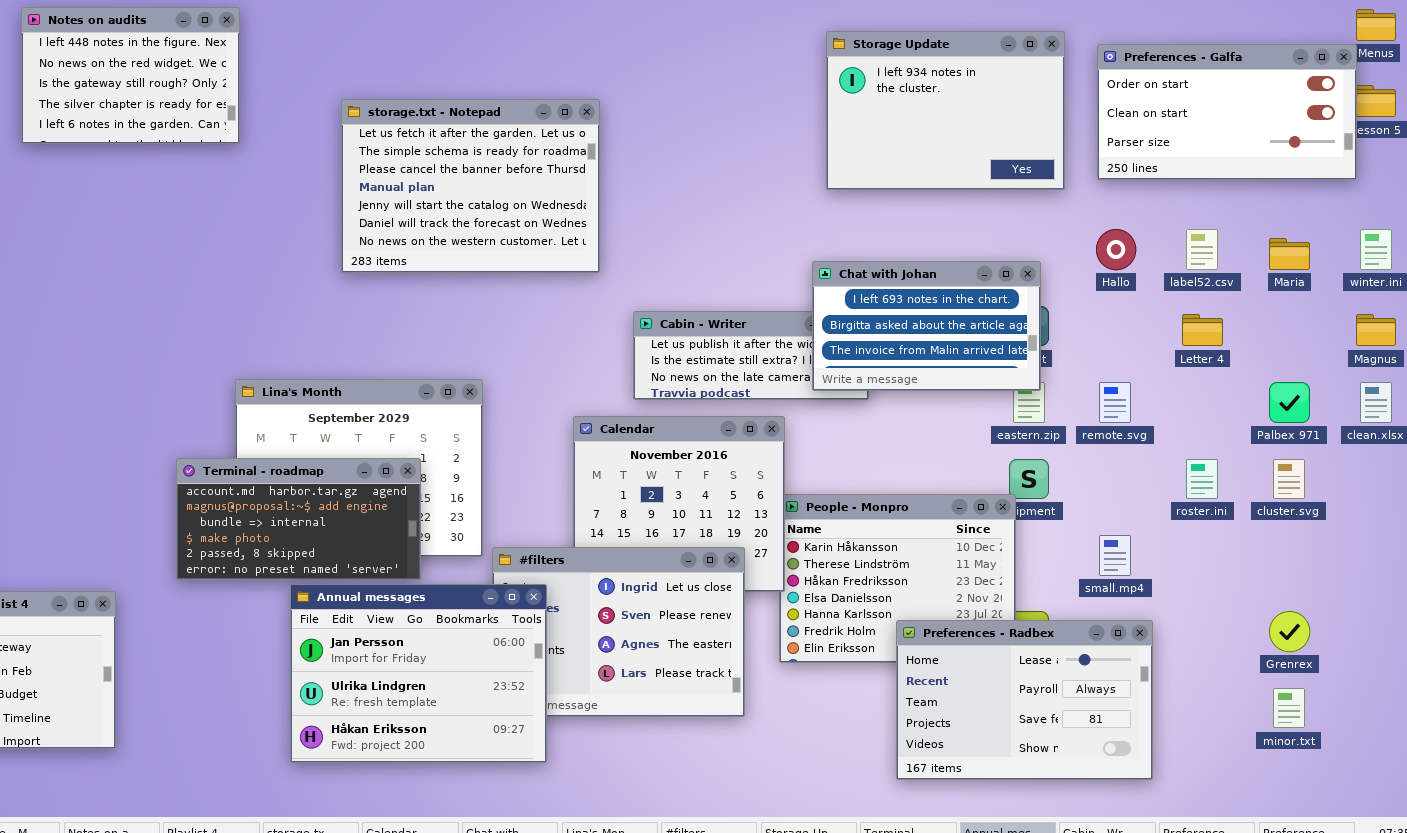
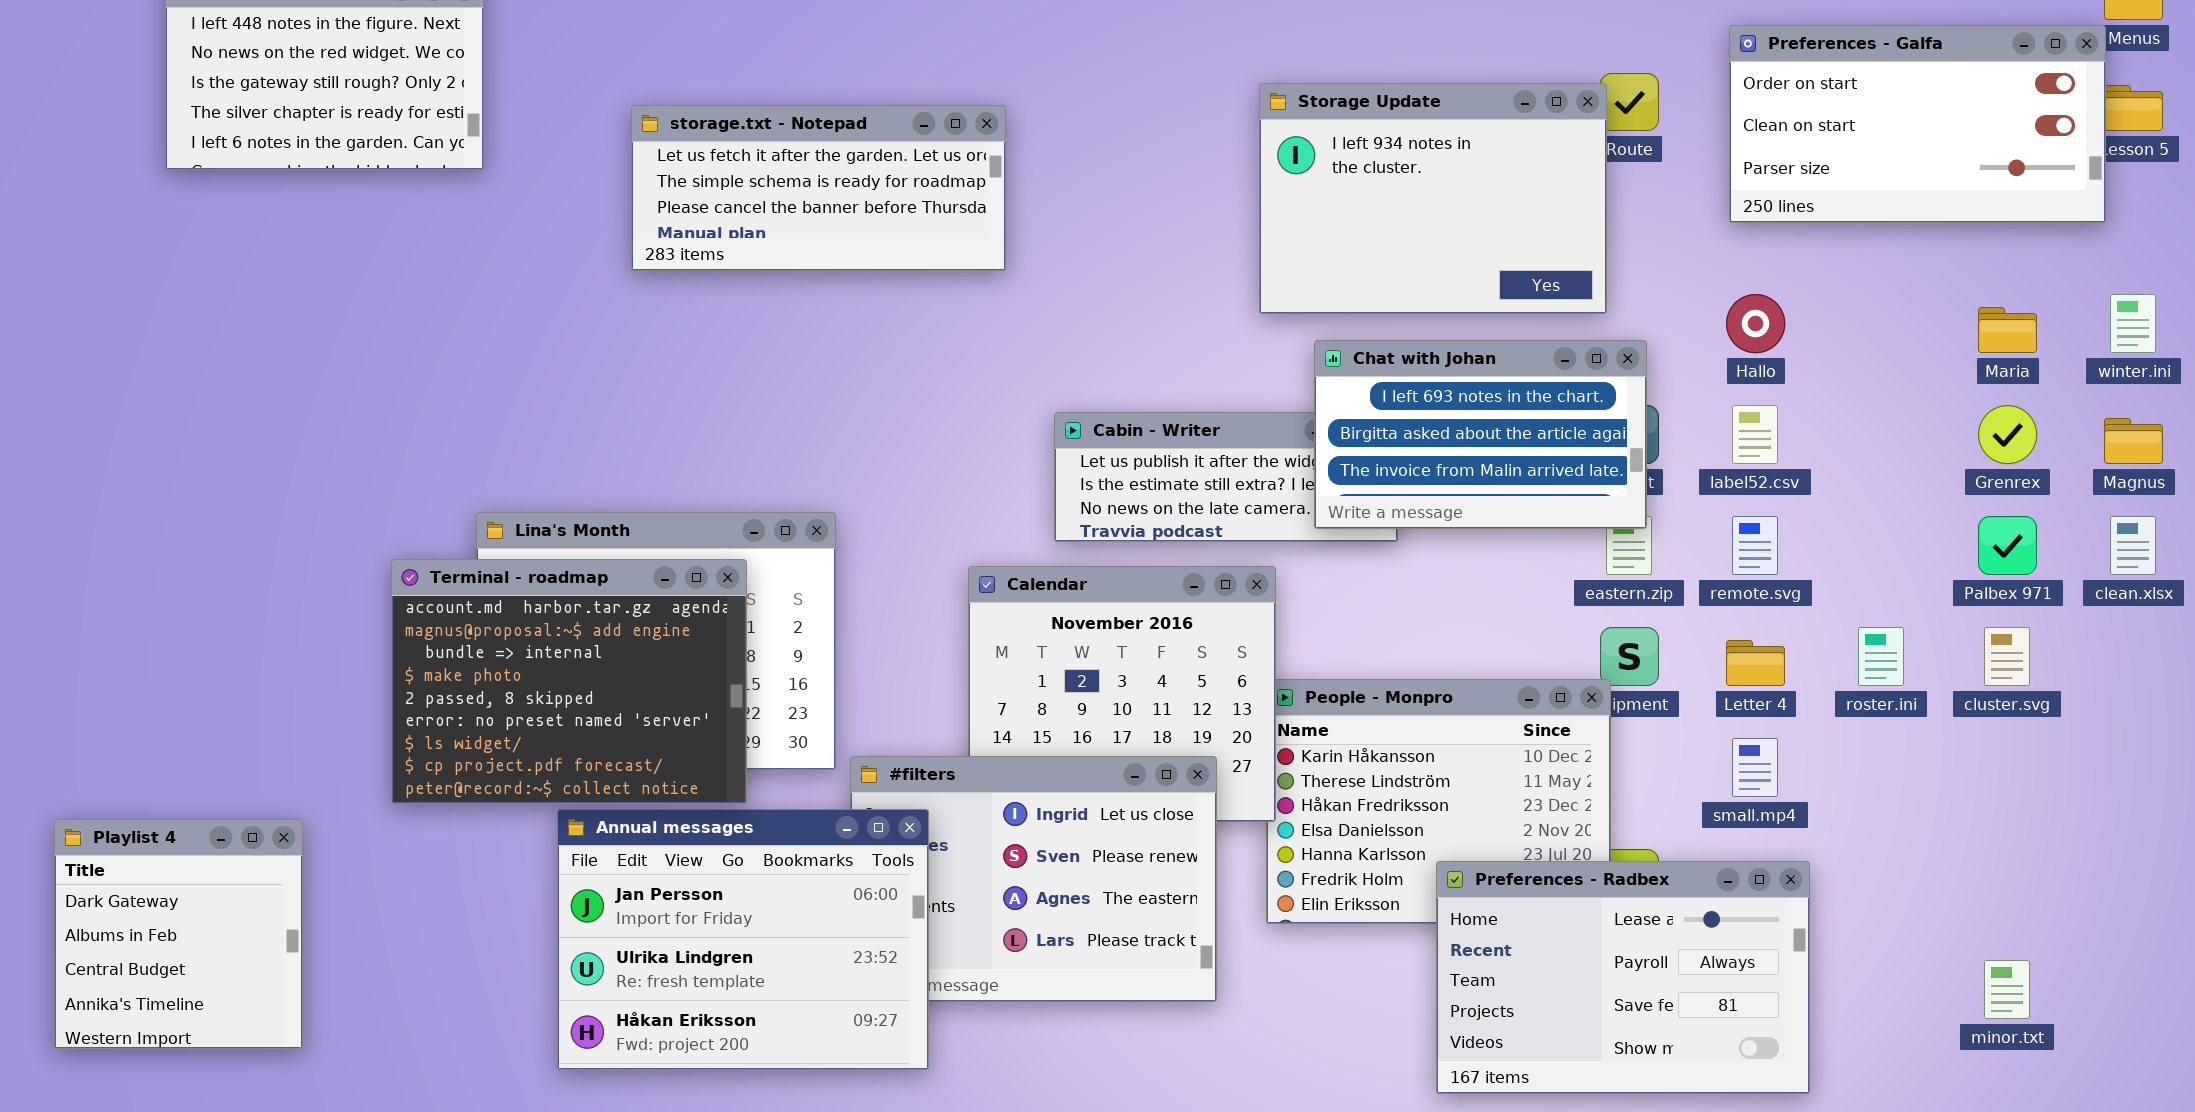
Storage Update: [826,31,1065,190] -> [1259,83,1607,314], moved
storage.txt - Notepad: [341,99,600,273] -> [631,105,1006,271], resized
label52.csv: [1186,229,1218,270] -> [1732,405,1778,464], moved
Letter 4: [1182,314,1223,346] -> [1726,640,1785,686], moved
Terminal - roadmap: [176,458,421,580] -> [391,559,747,804], resized
Grenrex: [1269,611,1310,652] -> [1978,405,2037,464], moved

